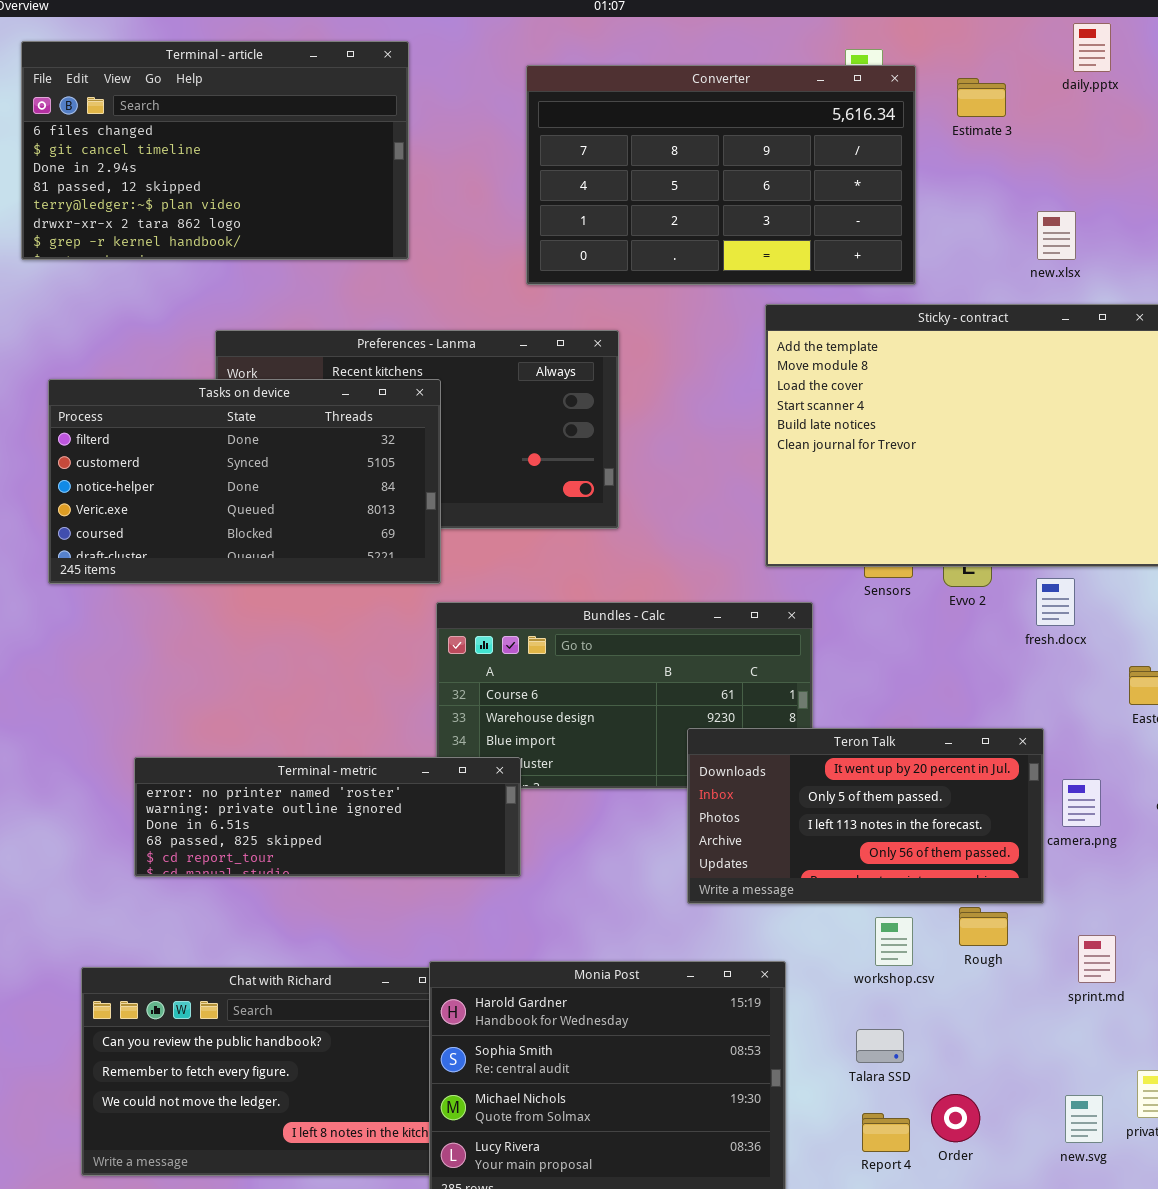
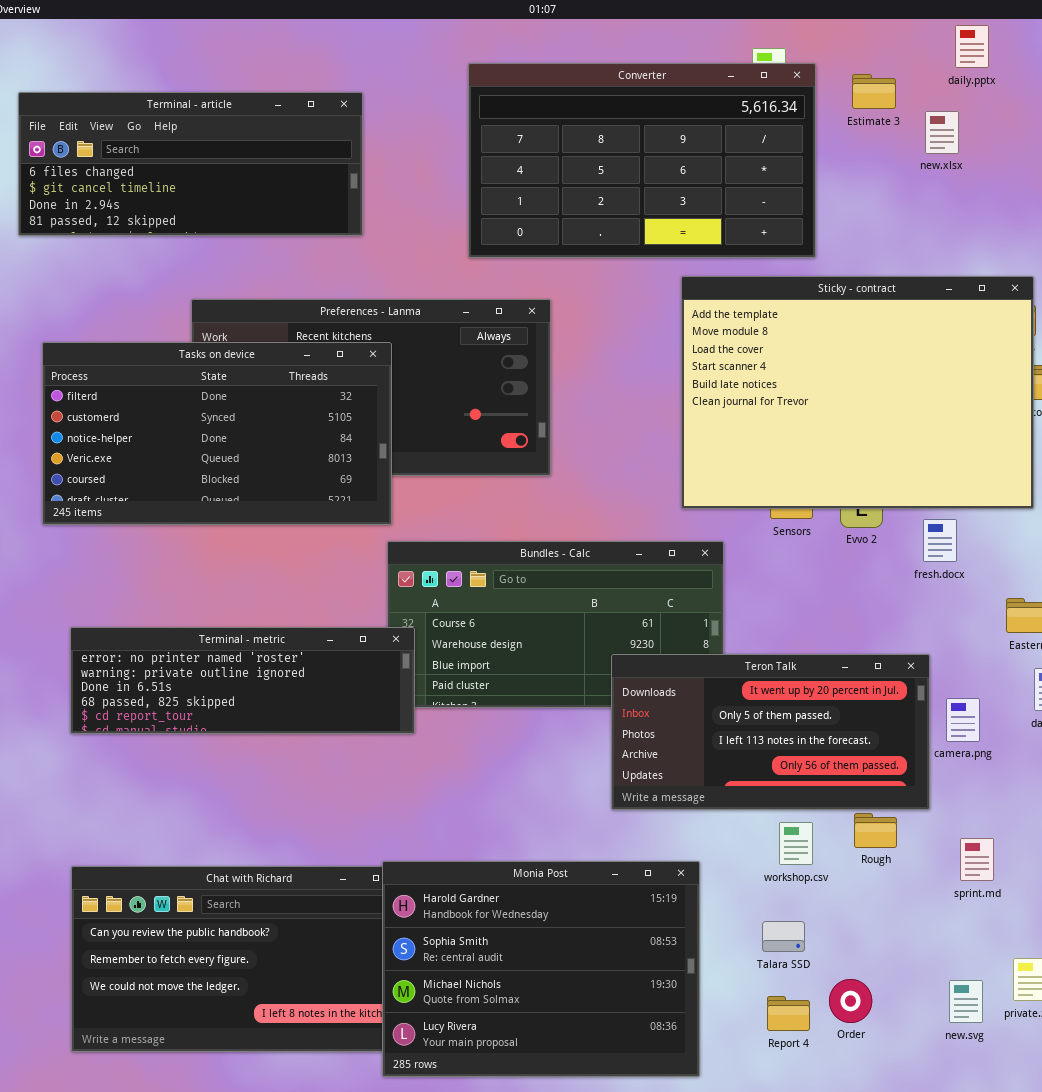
Terminal - article: [21,41,409,260] -> [18,92,363,236], resized
new.xlsx: [1037,211,1076,260] -> [925,111,959,154], moved
Terminal - metric: [134,757,521,877] -> [70,627,415,734], moved

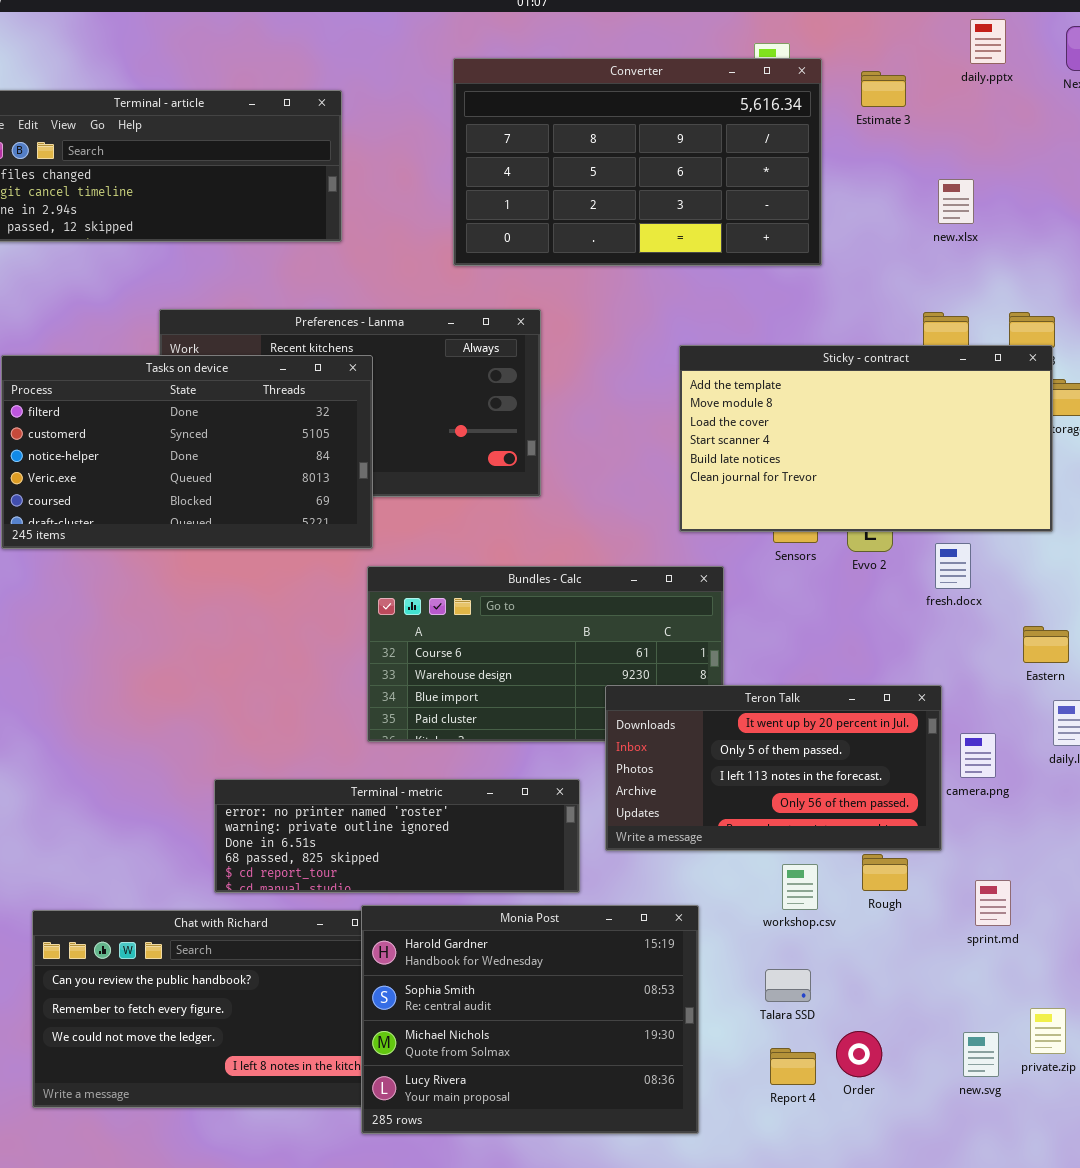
new.xlsx: [925,111,959,154] -> [938,179,974,224], moved
Sticky - contract: [681,276,1034,509] -> [679,345,1053,532], resized
Terminal - metric: [70,627,415,734] -> [214,779,580,893], moved

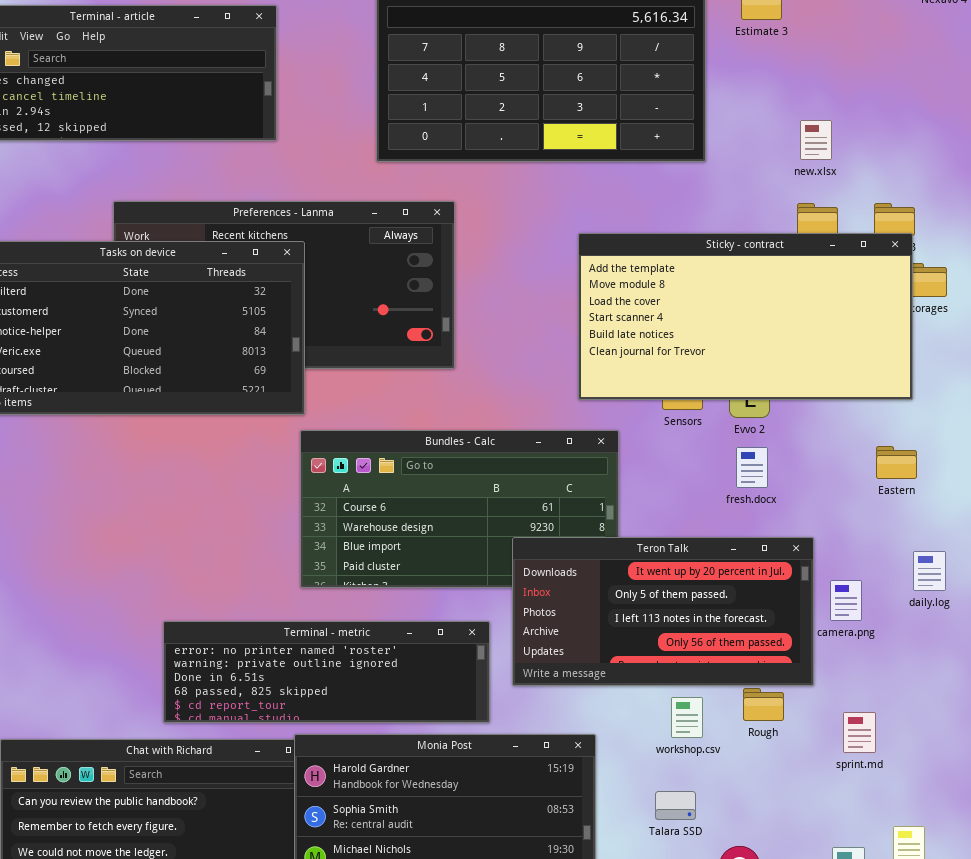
new.xlsx: [938,179,974,224] -> [800,120,832,160], moved
fresh.docx: [935,543,971,589] -> [736,447,768,488], moved
Eastern: [1023,626,1069,663] -> [876,446,917,479], moved

